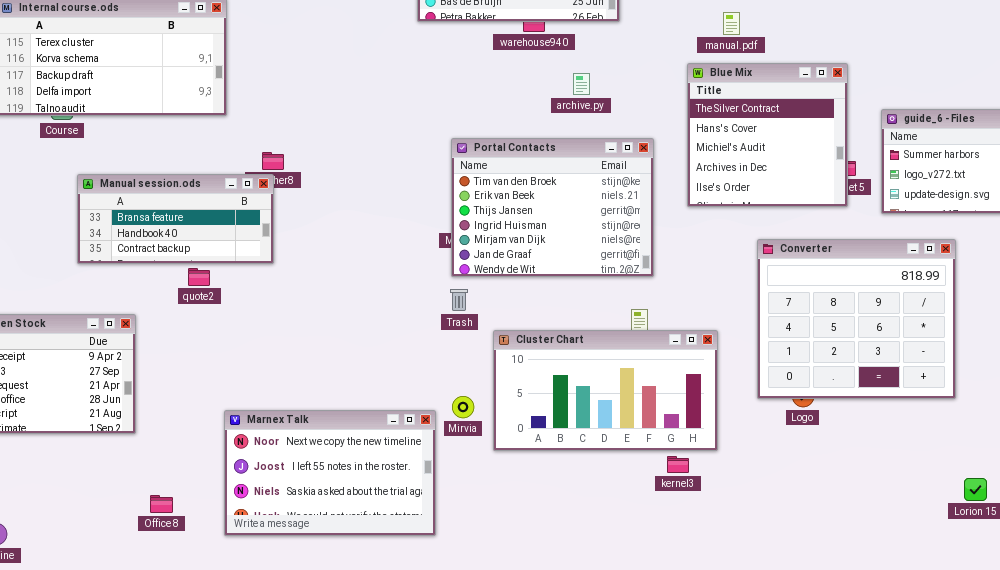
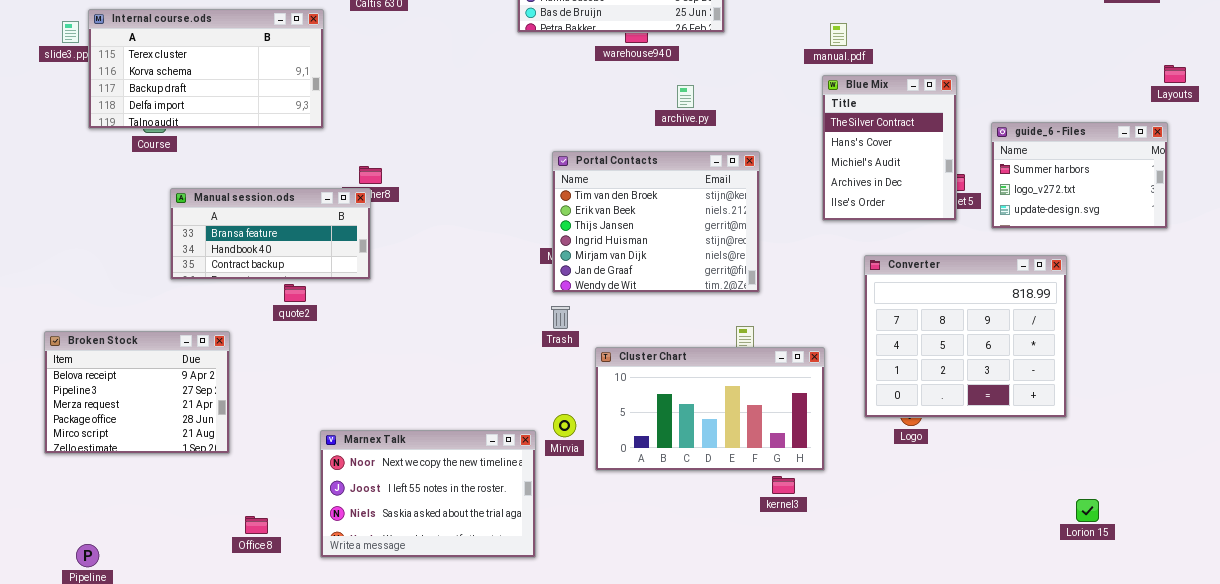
Blue Mix: [687,63,848,207] -> [822,75,957,221], resized

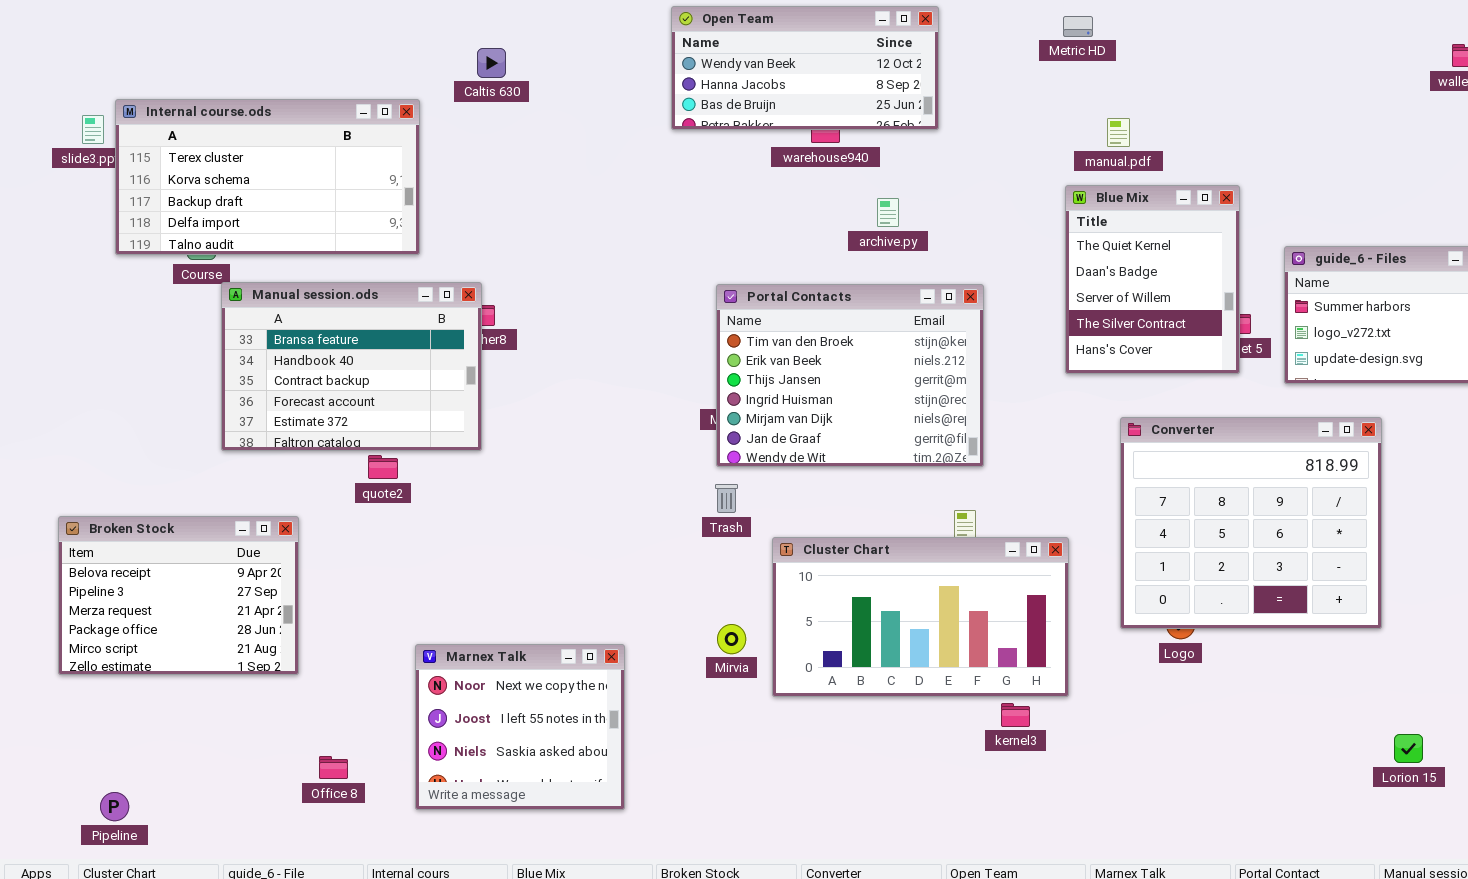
manual.pdf: [830,23,847,46] -> [1107,118,1130,147], moved
Blue Mix: [822,75,957,221] -> [1065,185,1240,374], scrolled up 3 rows
Manual session.ods: [170,188,371,280] -> [221,282,482,451], resized
Marnex Talk: [320,430,536,558] -> [415,644,625,810], resized

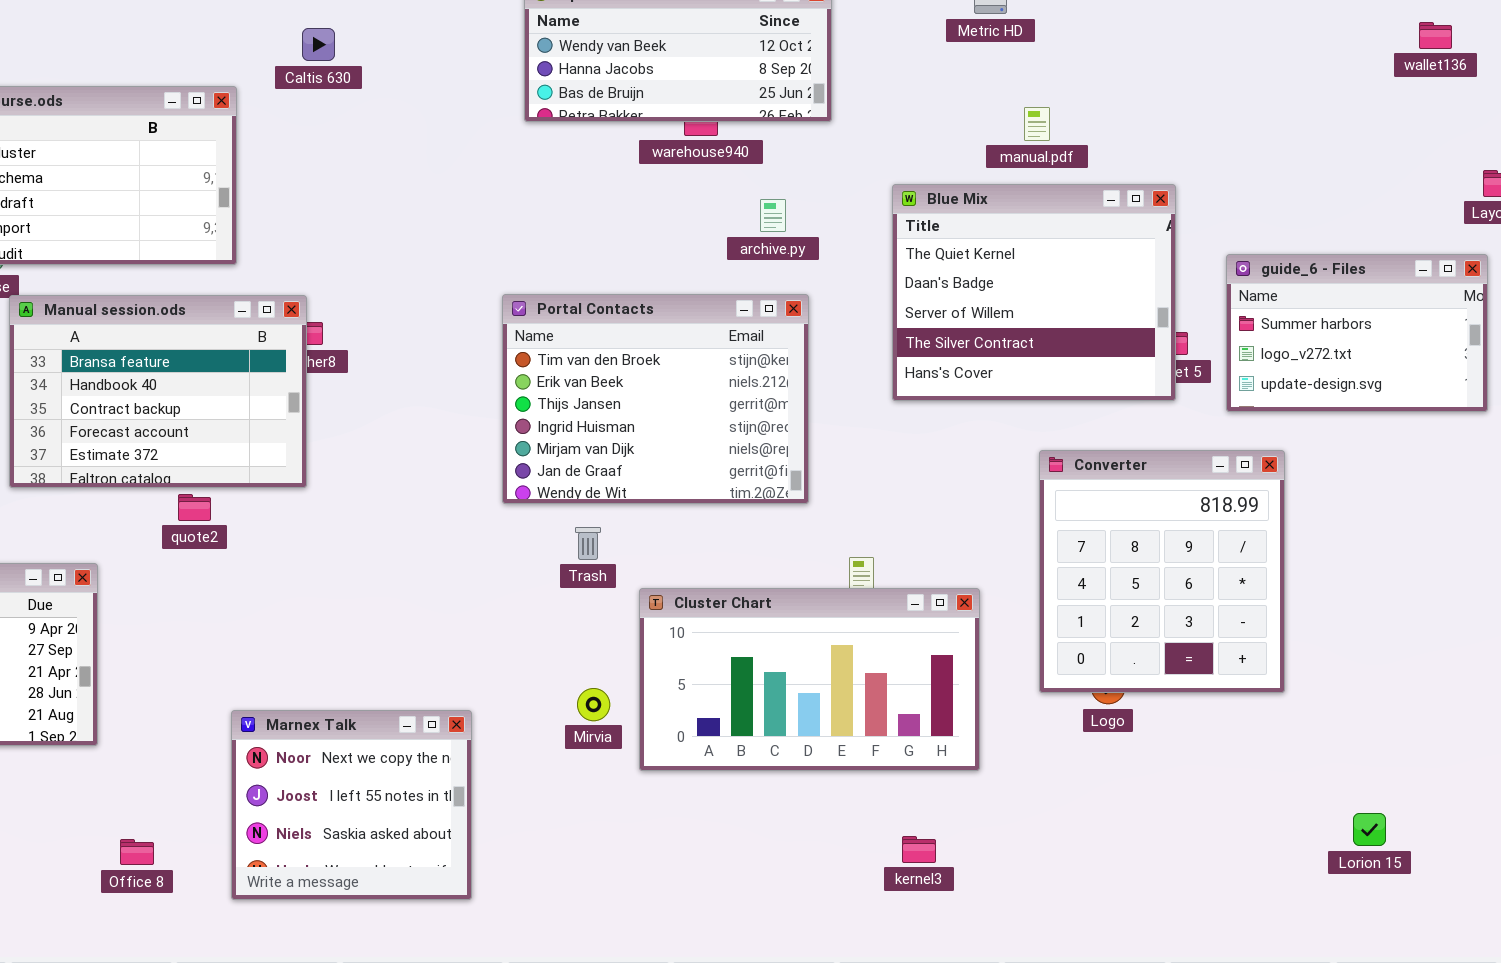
Blue Mix: [1065,185,1240,374] -> [892,184,1176,401], resized
Portal Contacts: [716,284,984,467] -> [502,294,809,504], moved
Converter: [1120,417,1382,629] -> [1039,450,1285,693], resized
kernel3: [1001,703,1030,727] -> [902,836,936,863], moved

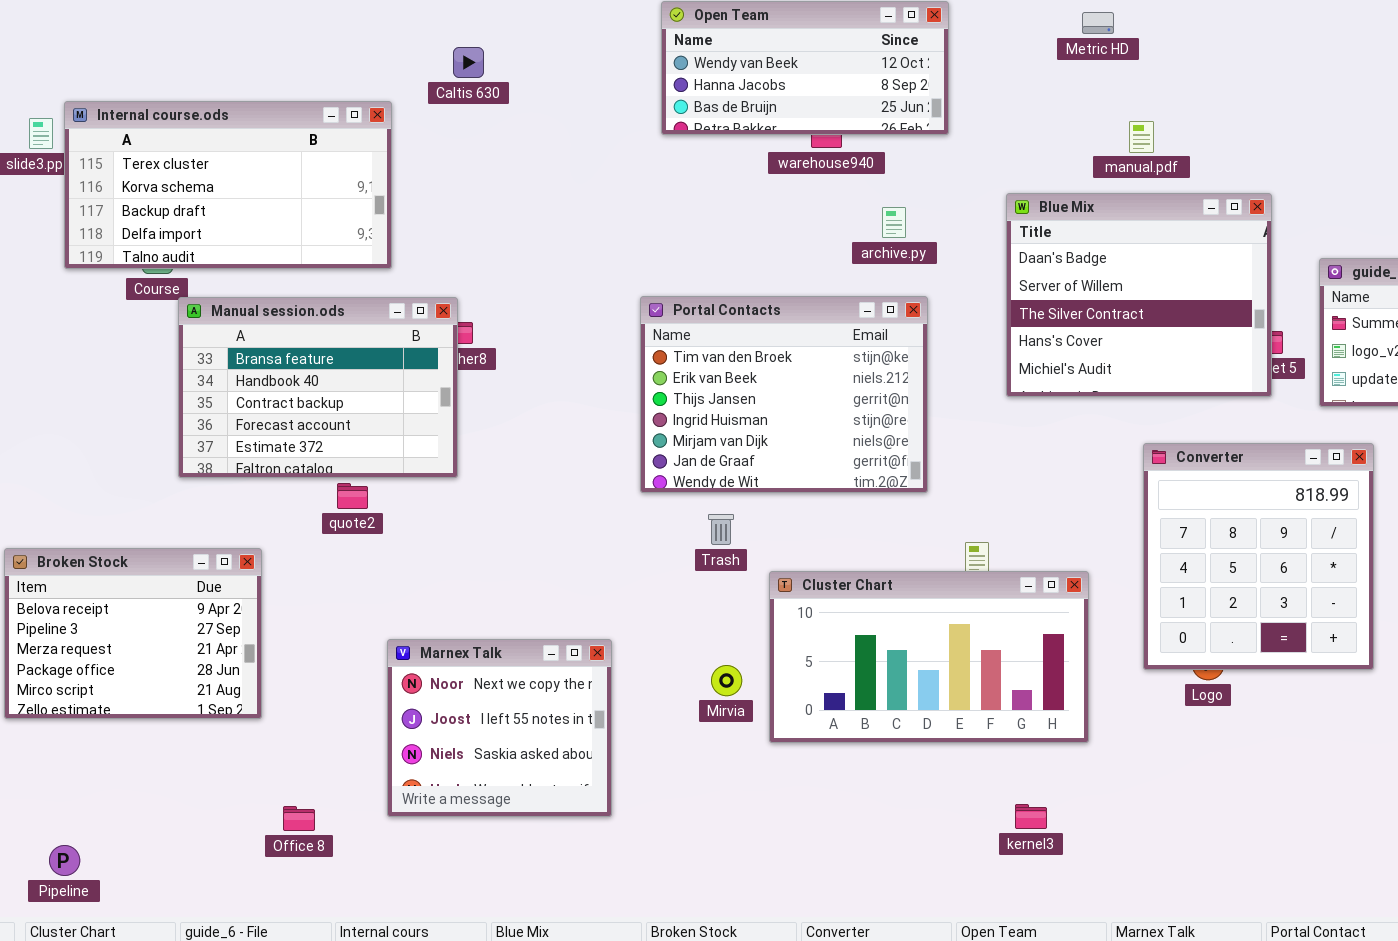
Blue Mix: [892,184,1176,401] -> [1006,193,1272,397], scrolled down 1 row
Marnex Talk: [231,710,472,900] -> [387,639,612,817], moved

